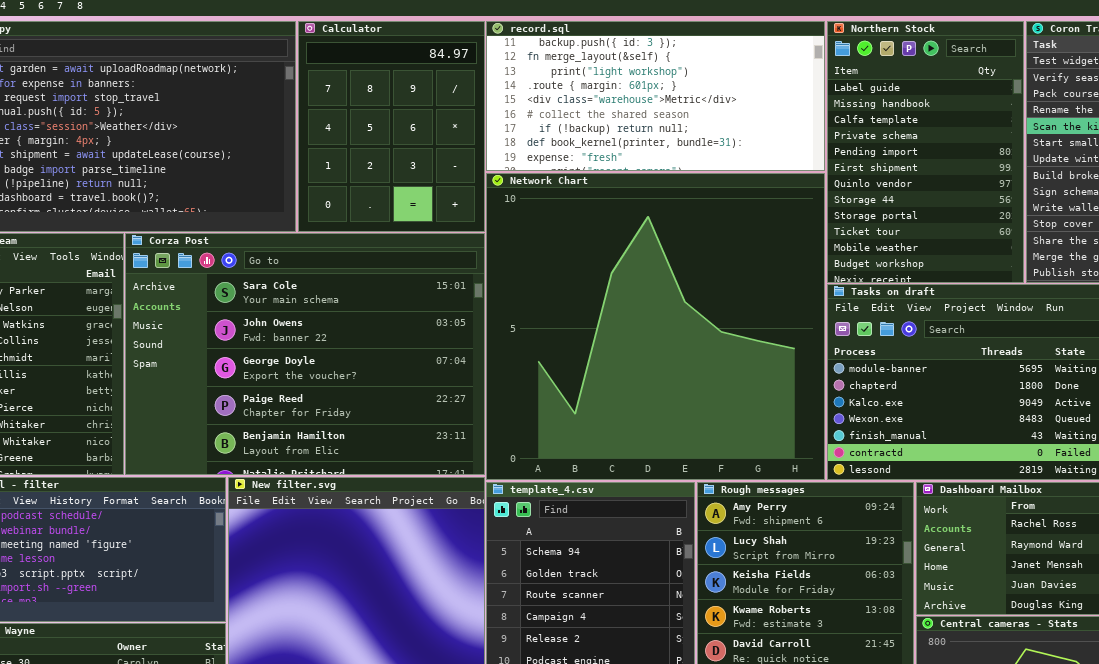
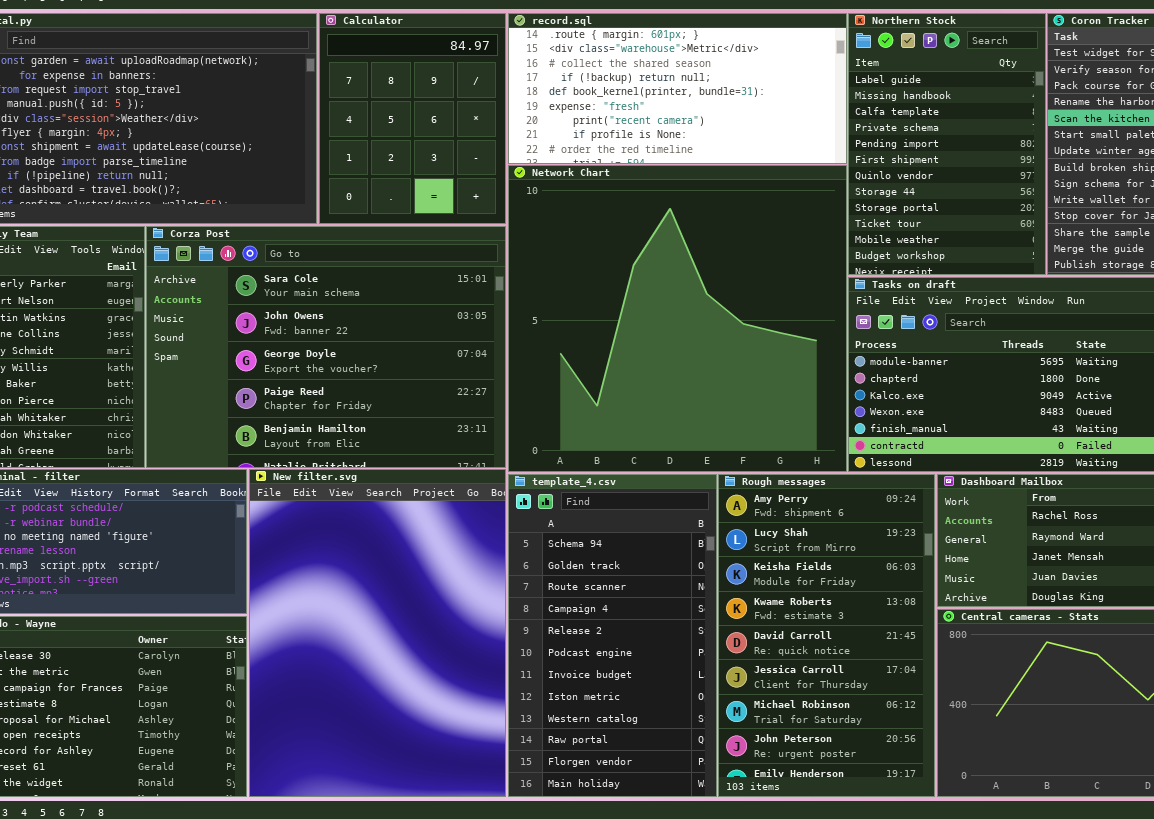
record.sql: [486,21,825,171] -> [508,13,847,164], scrolled down 3 rows

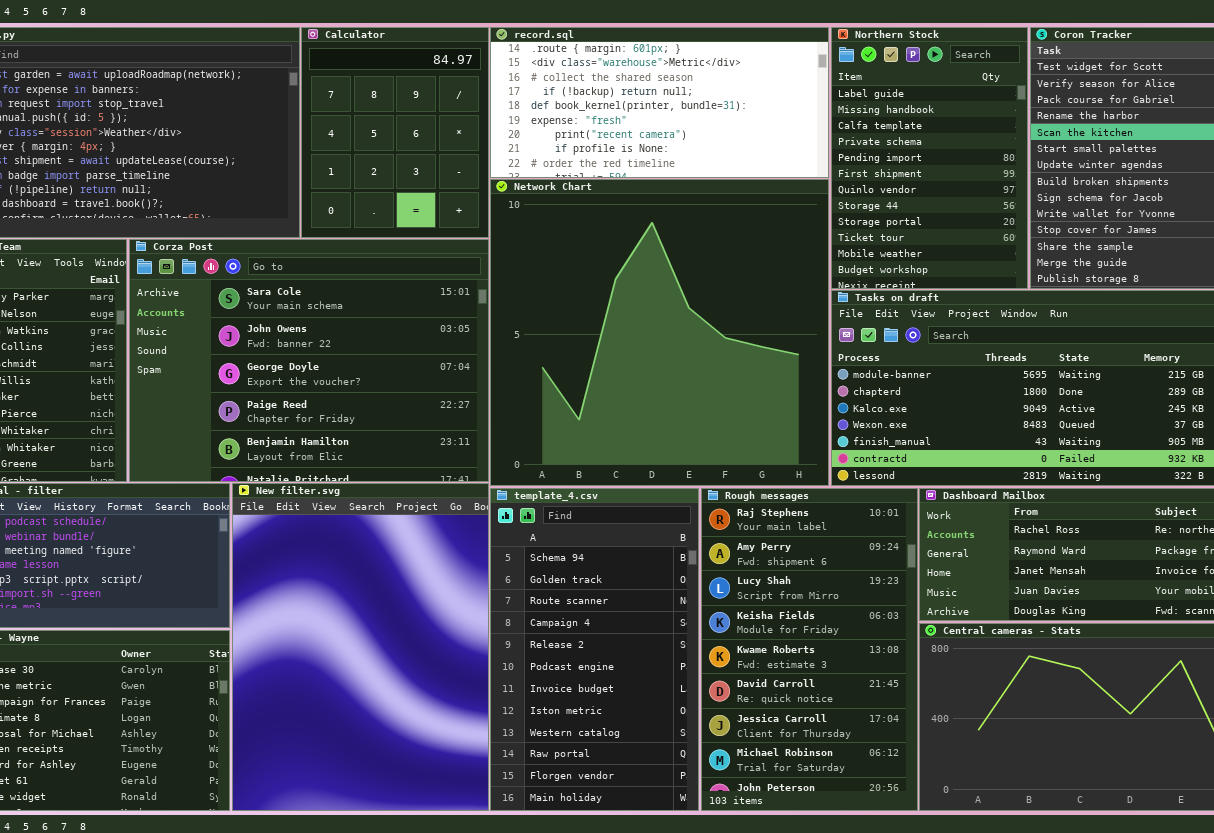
Rough messages: [718,474,935,797] -> [701,488,918,811], scrolled up 1 row

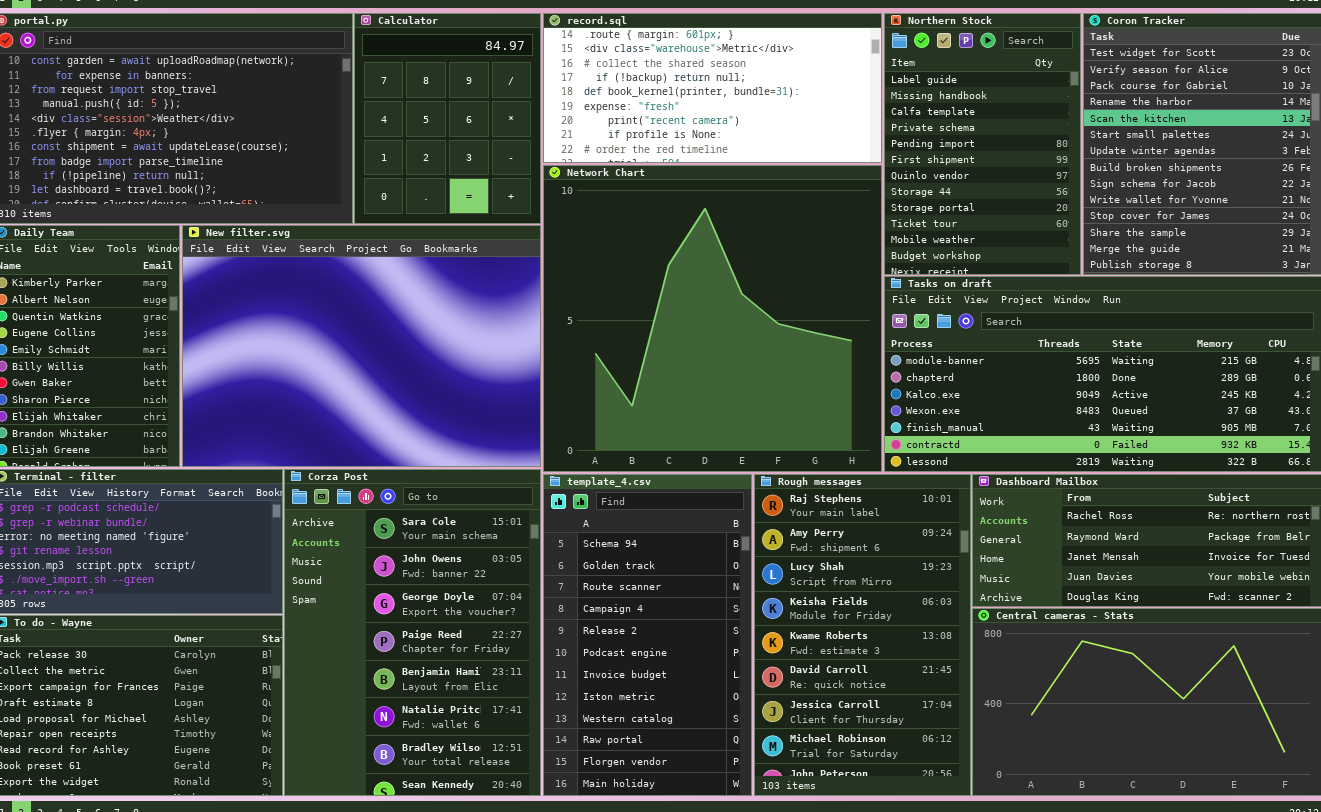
Corza Post: [129,239,489,482] -> [284,469,541,796], moved, resized
New filter.svg: [232,483,489,811] -> [182,225,541,467], moved, resized

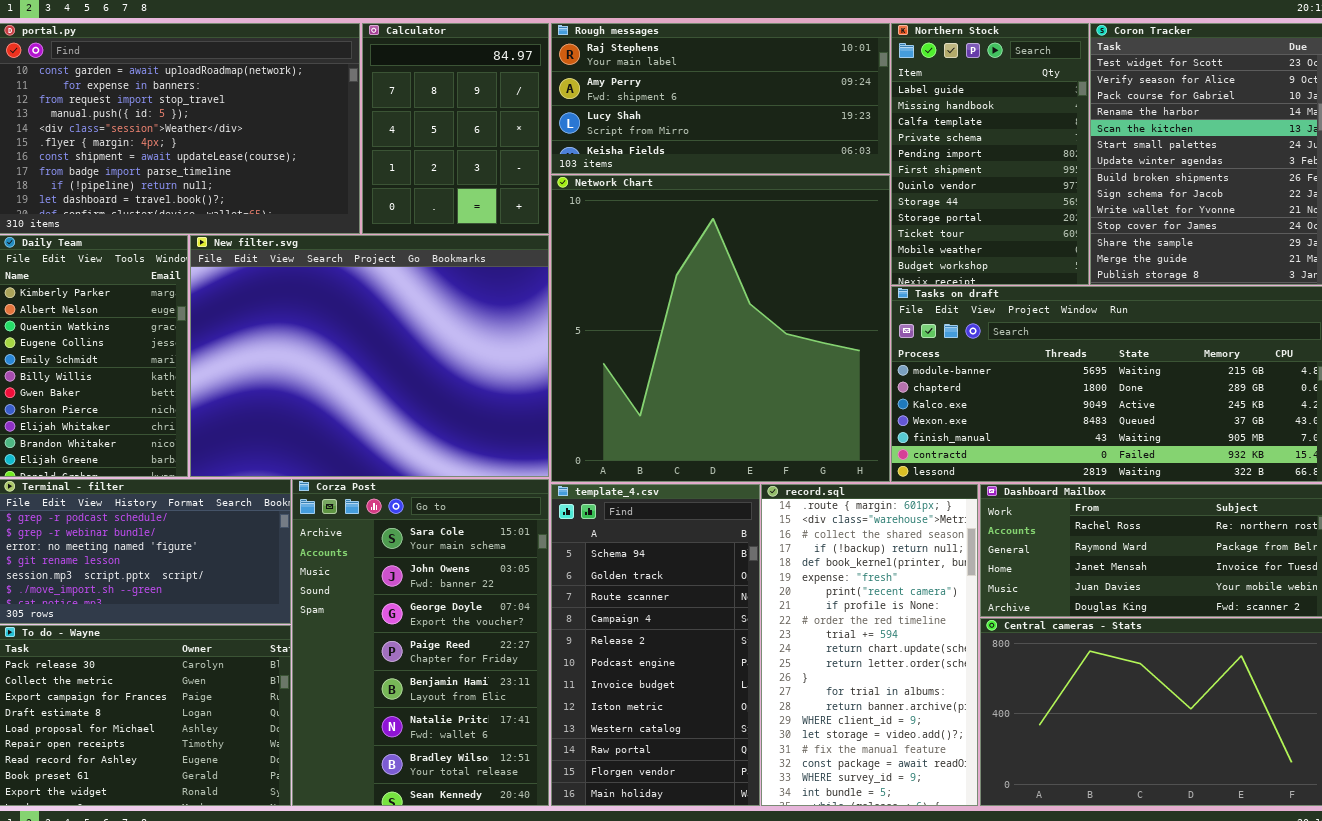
record.sql: [543,13,882,163] -> [761,484,978,806], moved, resized
Rough messages: [754,474,971,796] -> [551,23,890,174], moved, resized

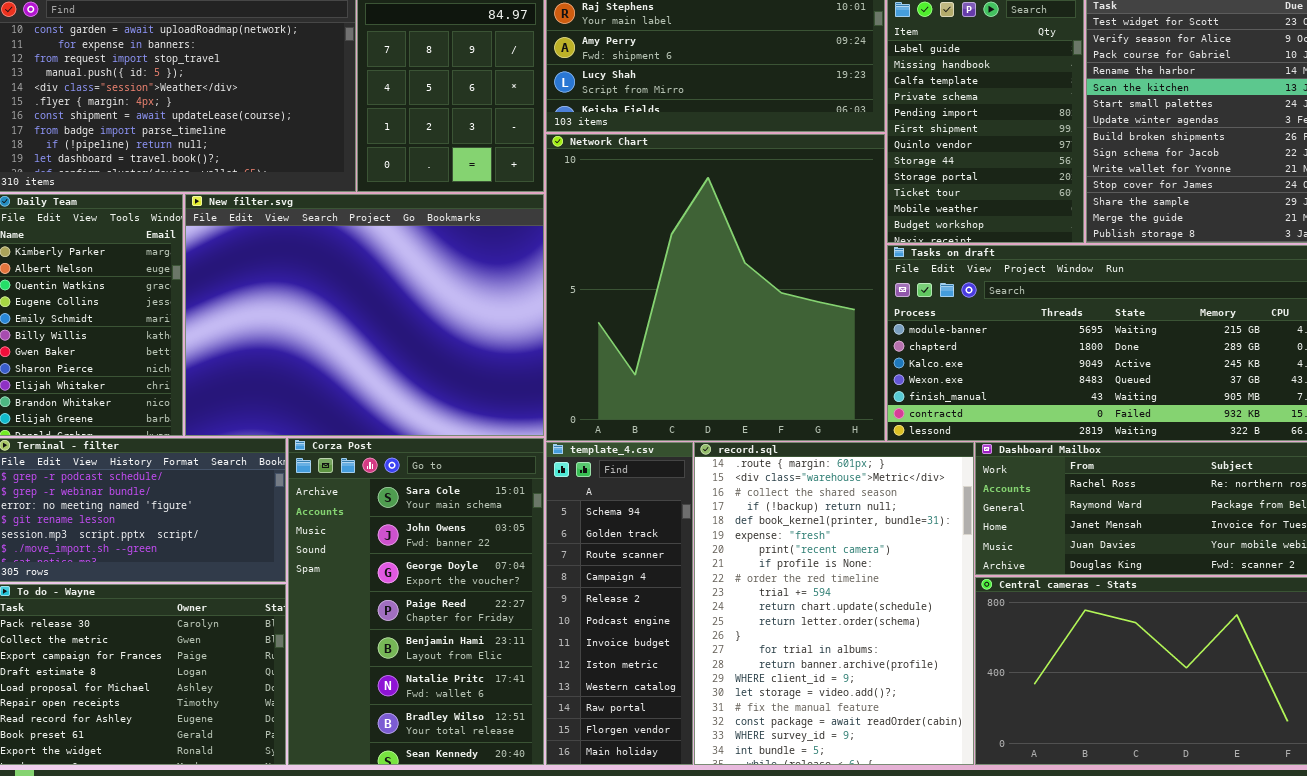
template_4.csv: [551,484,760,806] -> [546,442,693,765], resized
record.sql: [761,484,978,806] -> [694,442,974,765], resized

